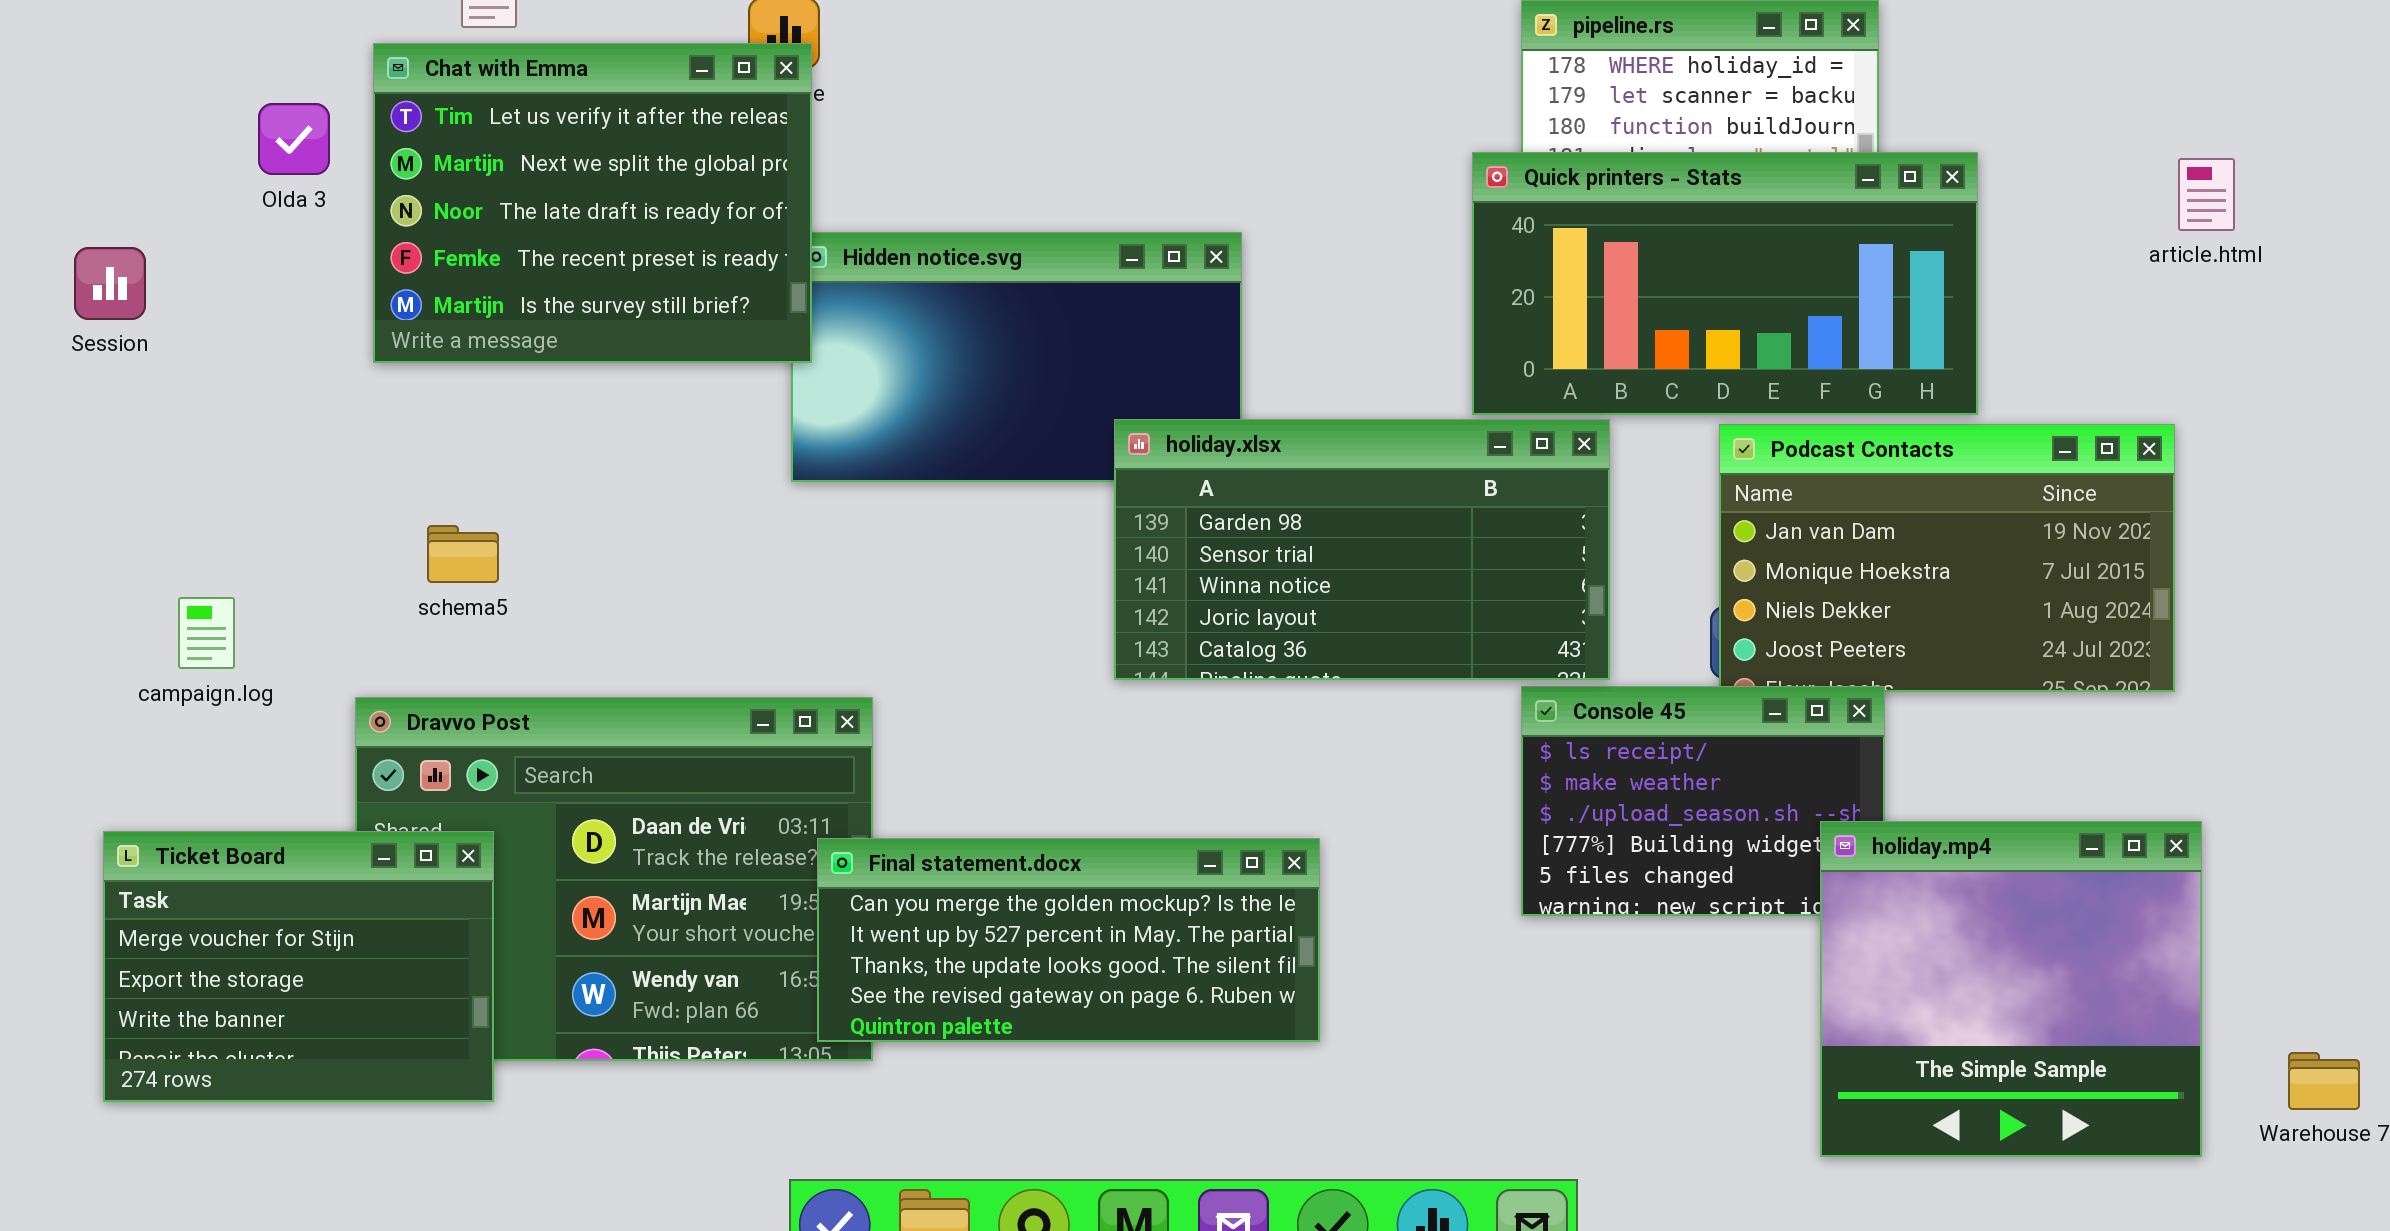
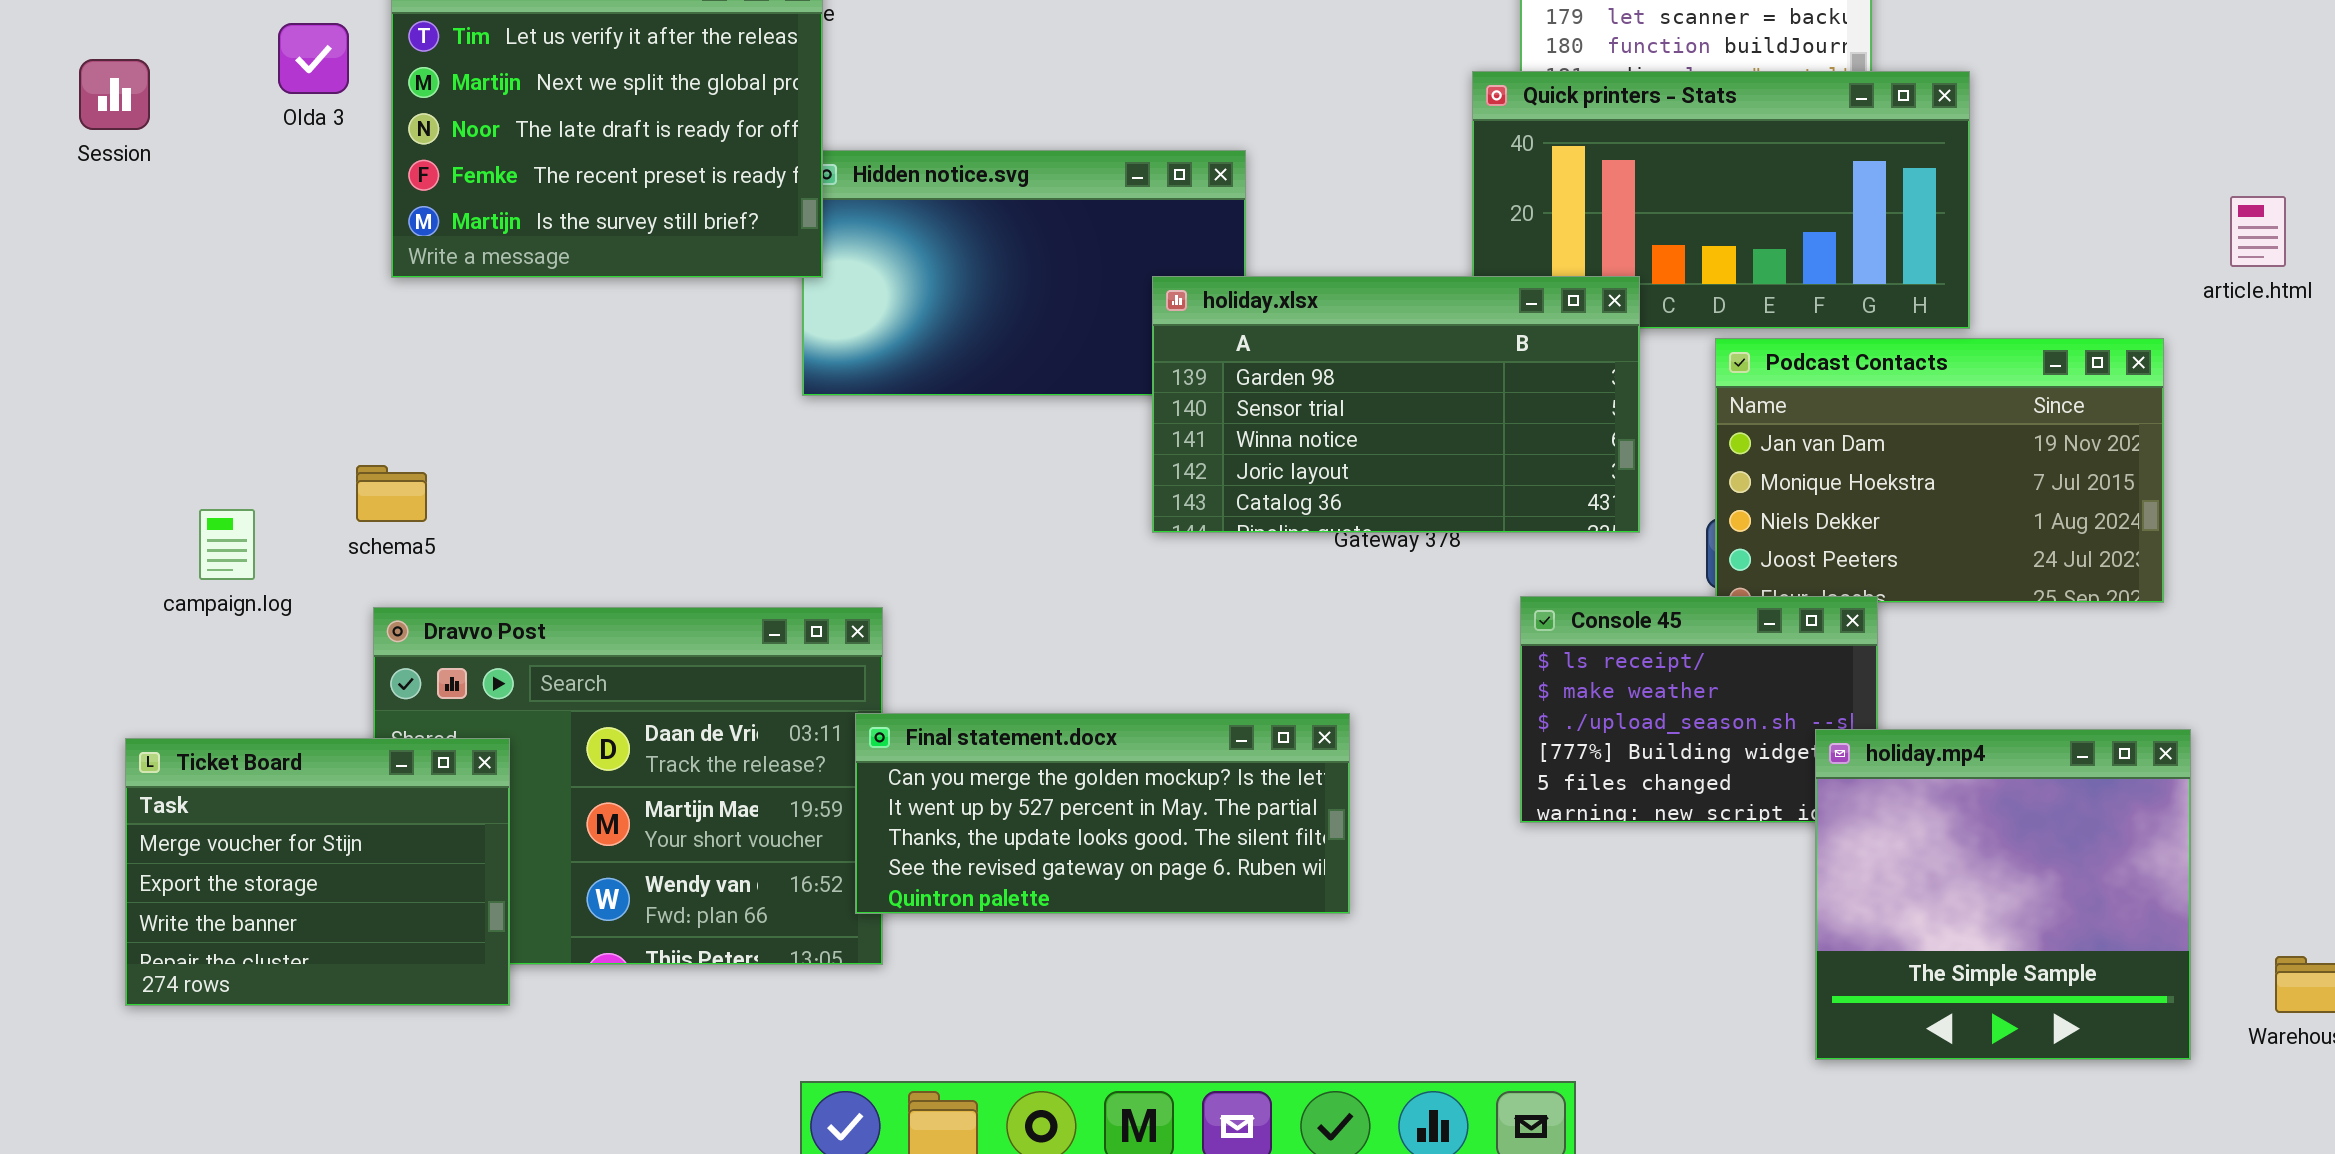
article.html: [2178,158,2235,231] -> [2230,196,2286,267], moved
Session: [74,247,146,320] -> [79,59,150,130], moved
holiday.xlsx: [1114,419,1610,680] -> [1152,276,1640,533], moved
schema5: [427,525,499,583] -> [356,465,427,522], moved
Final statement.docx: [817,838,1320,1042] -> [855,713,1350,914], moved

